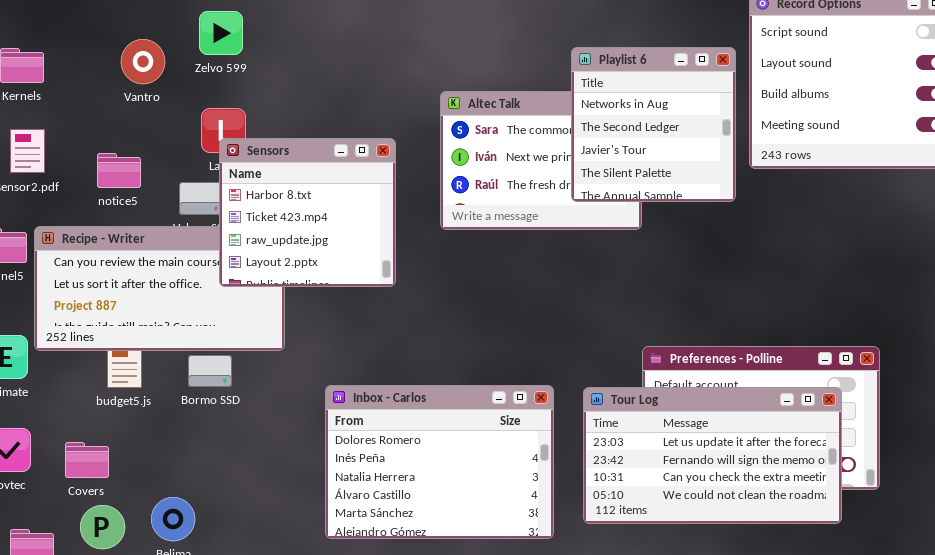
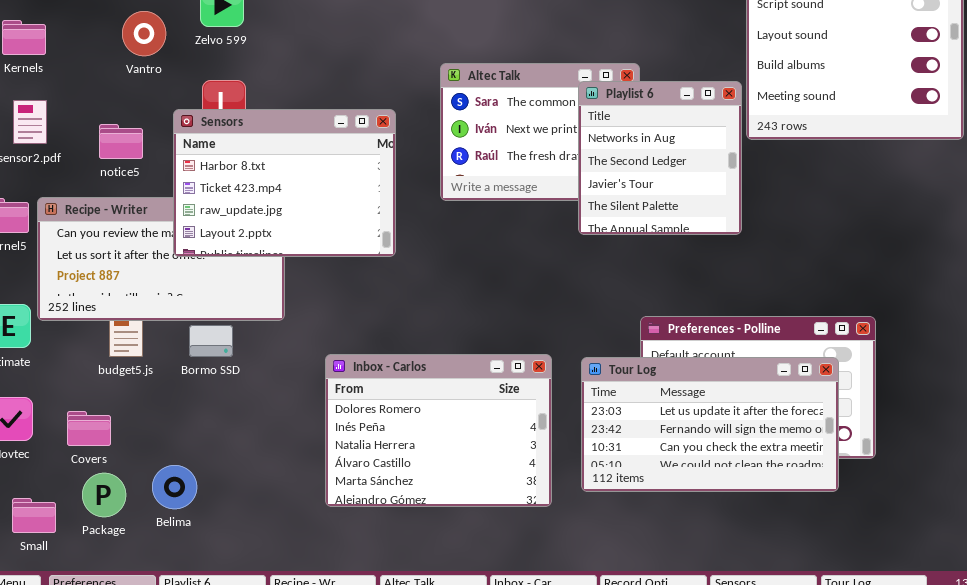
Playlist 6: [571,47,736,202] -> [578,81,742,235], moved
Sensors: [219,138,396,287] -> [173,109,396,257], resized

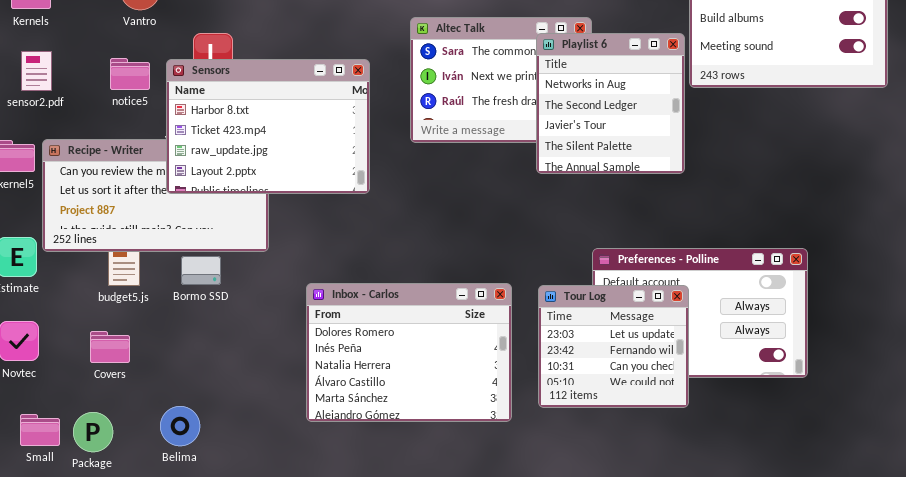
notice5: [99,124,143,159] -> [110,58,150,90], moved
Tour Log: [581,357,839,492] -> [538,285,689,408], resized
Covers: [67,411,111,446] -> [90,331,130,363], moved
Belima: [152,465,197,509] -> [160,406,200,446], moved
Package: [82,473,126,517] -> [73,412,113,452], moved

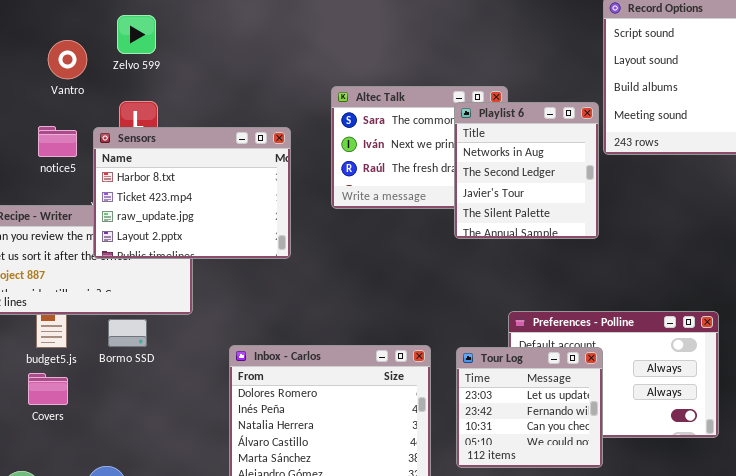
Covers: [90,331,130,363] -> [28,373,68,405], moved

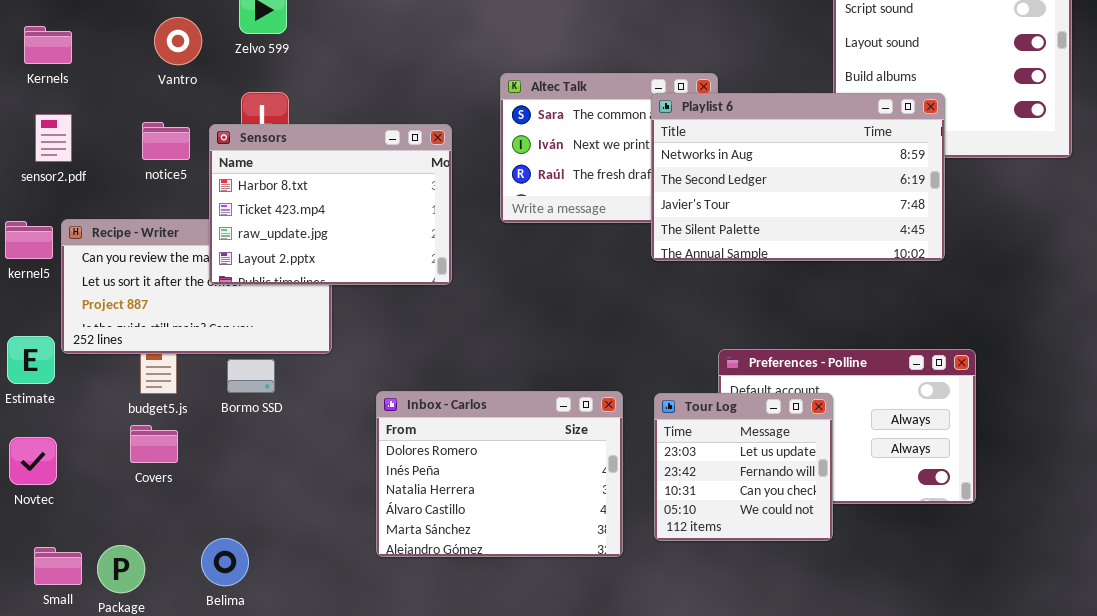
Playlist 6: [454,102,599,239] -> [651,93,945,261], resized

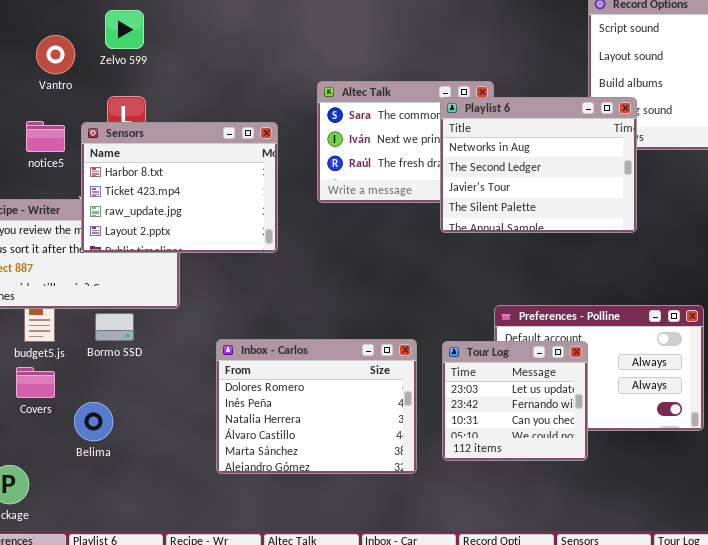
Playlist 6: [651,93,945,261] -> [440,97,637,233], resized
Belima: [201,538,249,586] -> [74,402,113,441], moved

